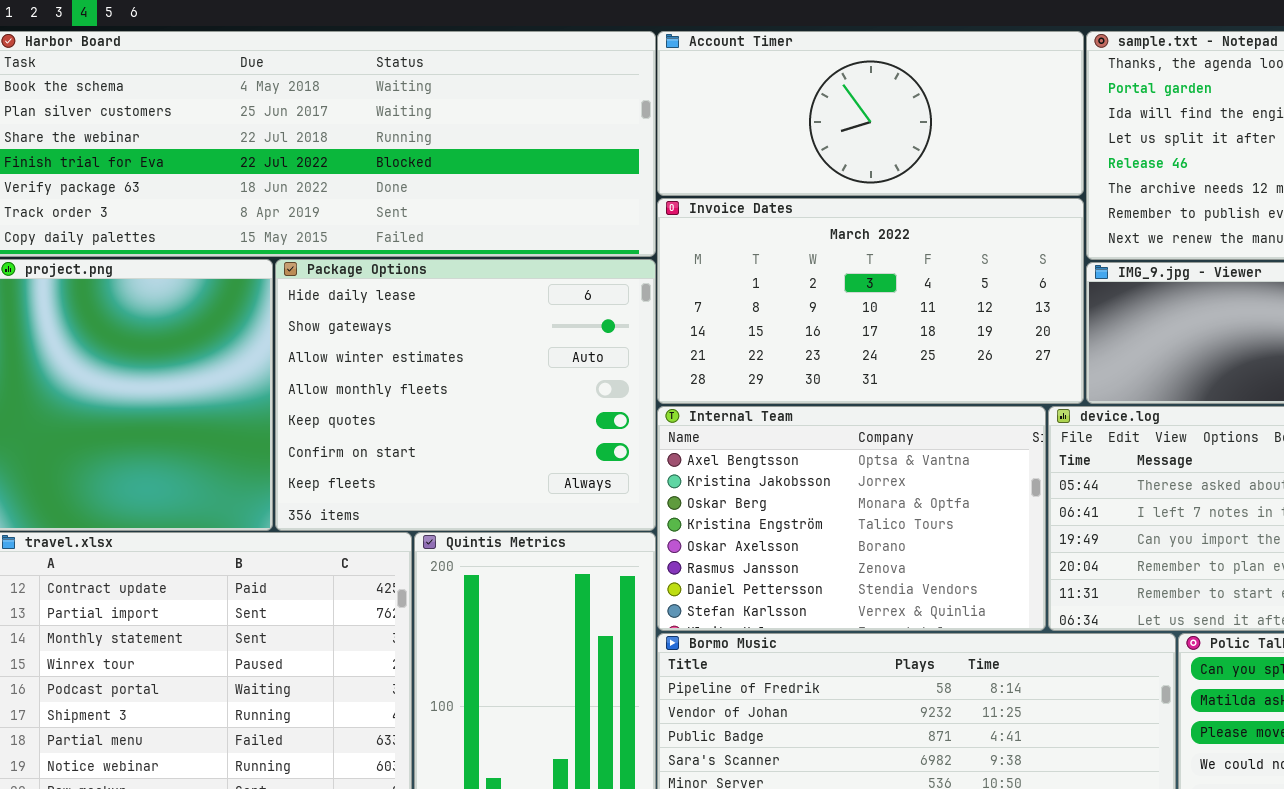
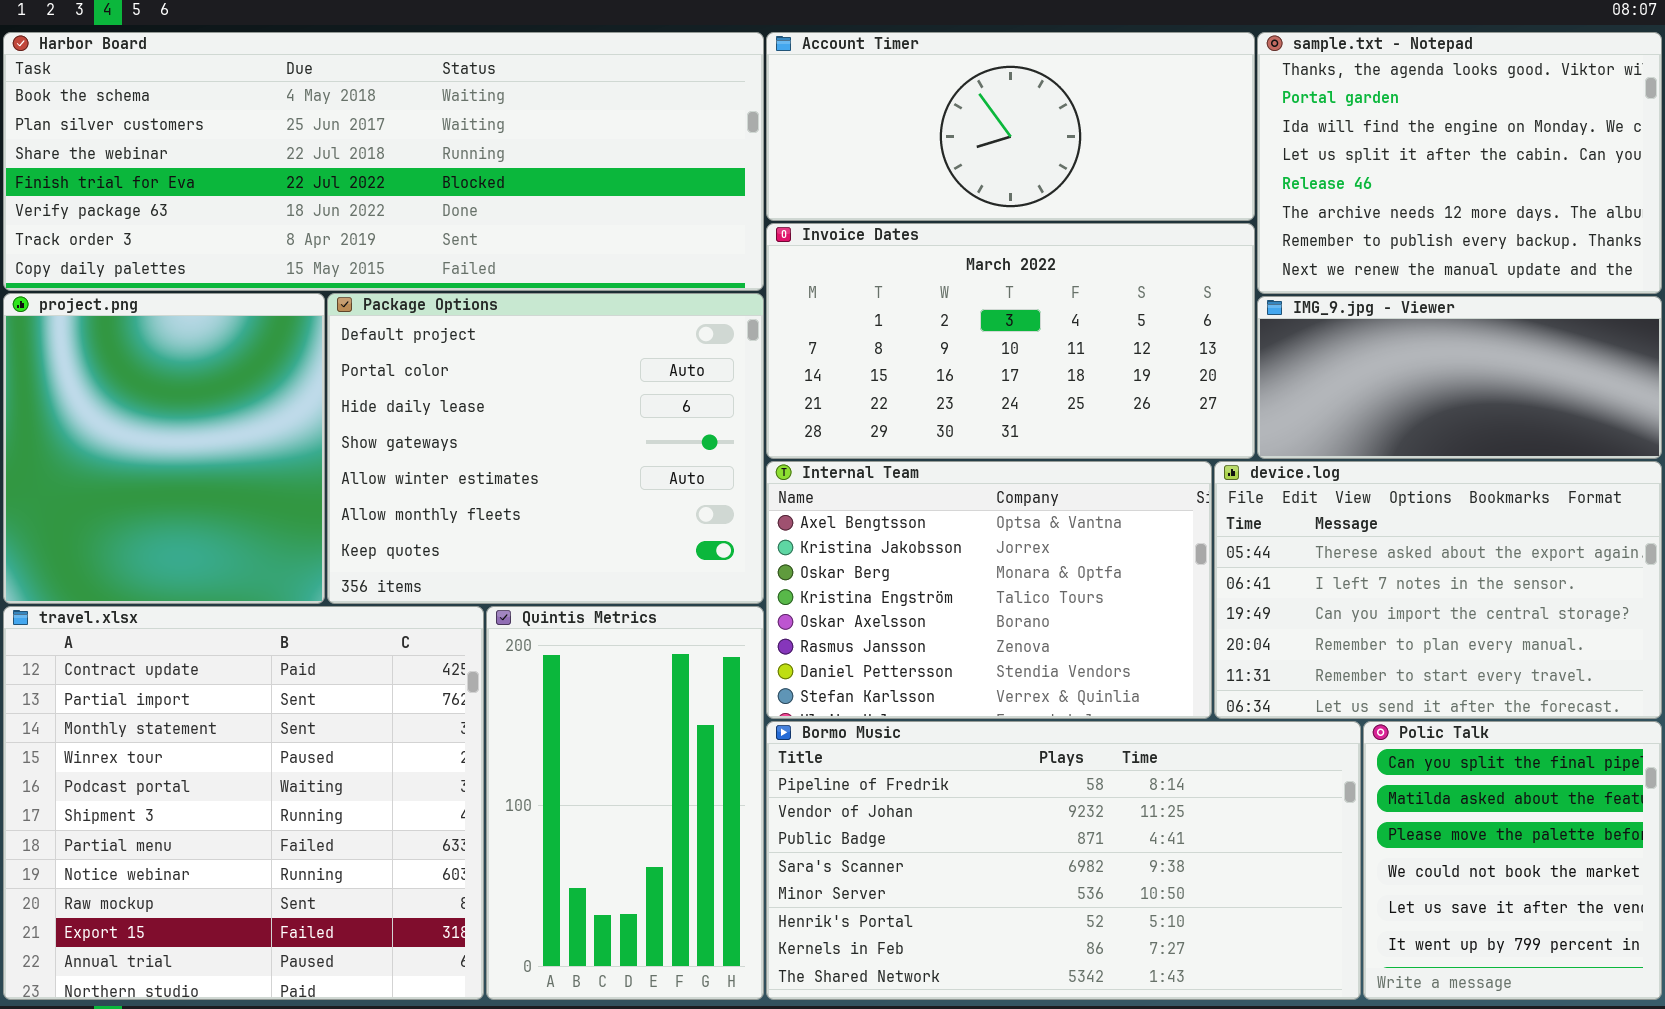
Package Options: [275,259,656,531] -> [327,293,764,604], scrolled up 2 rows

